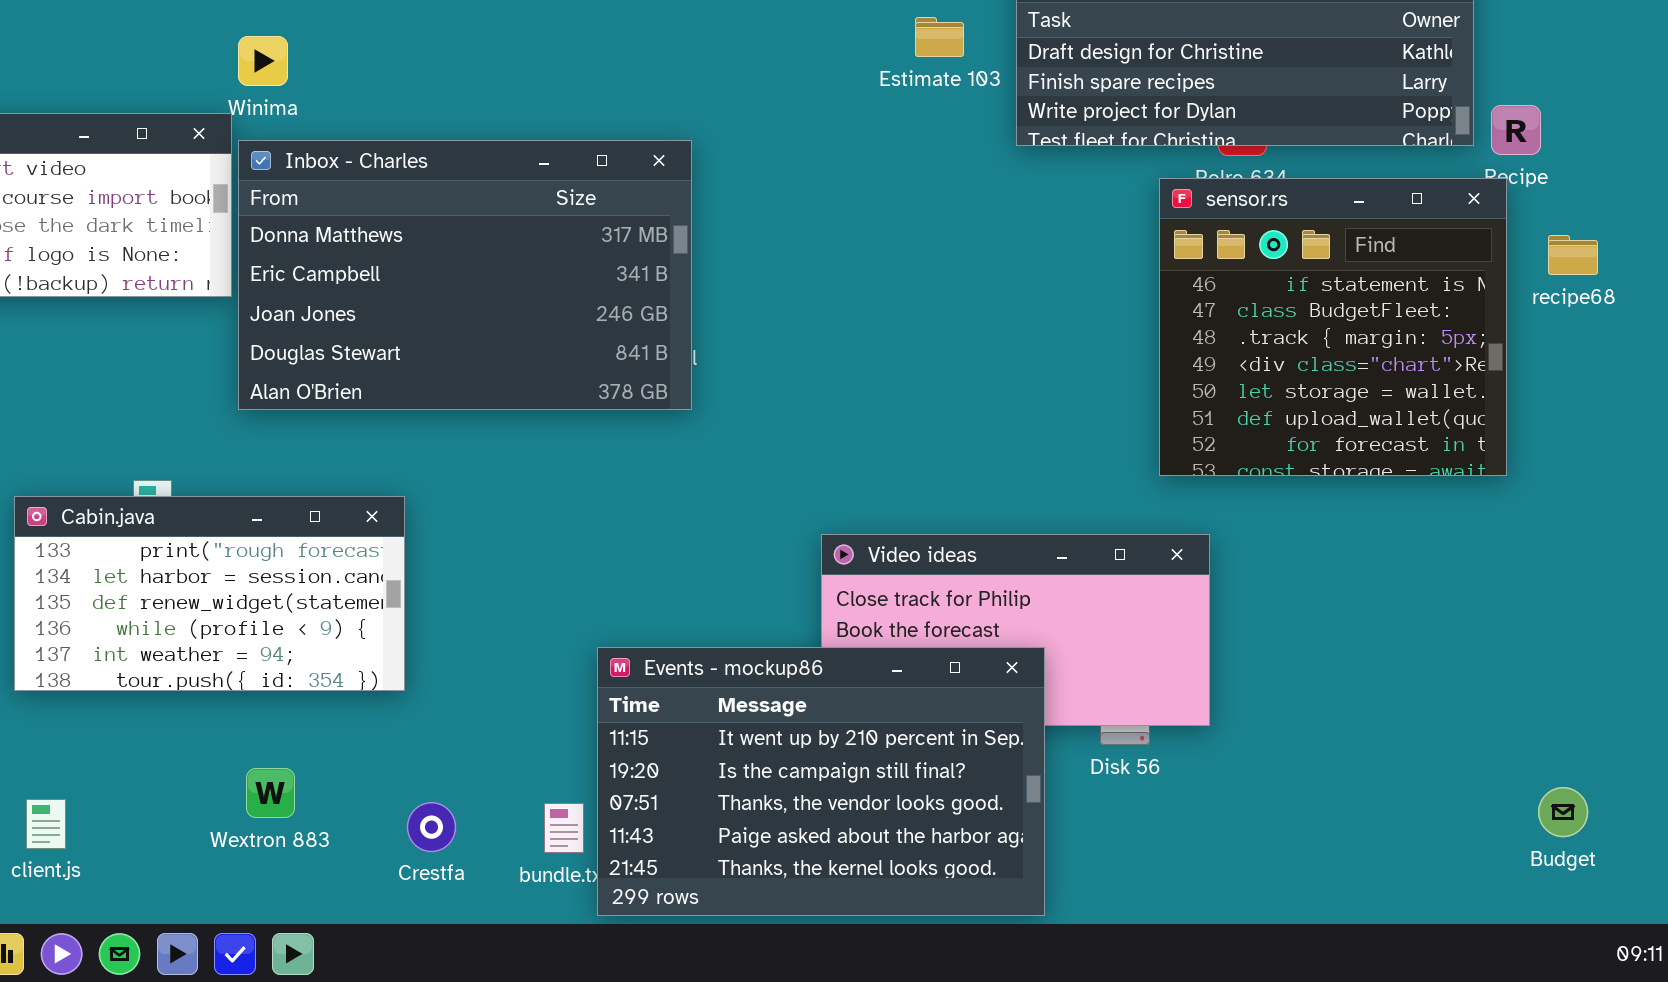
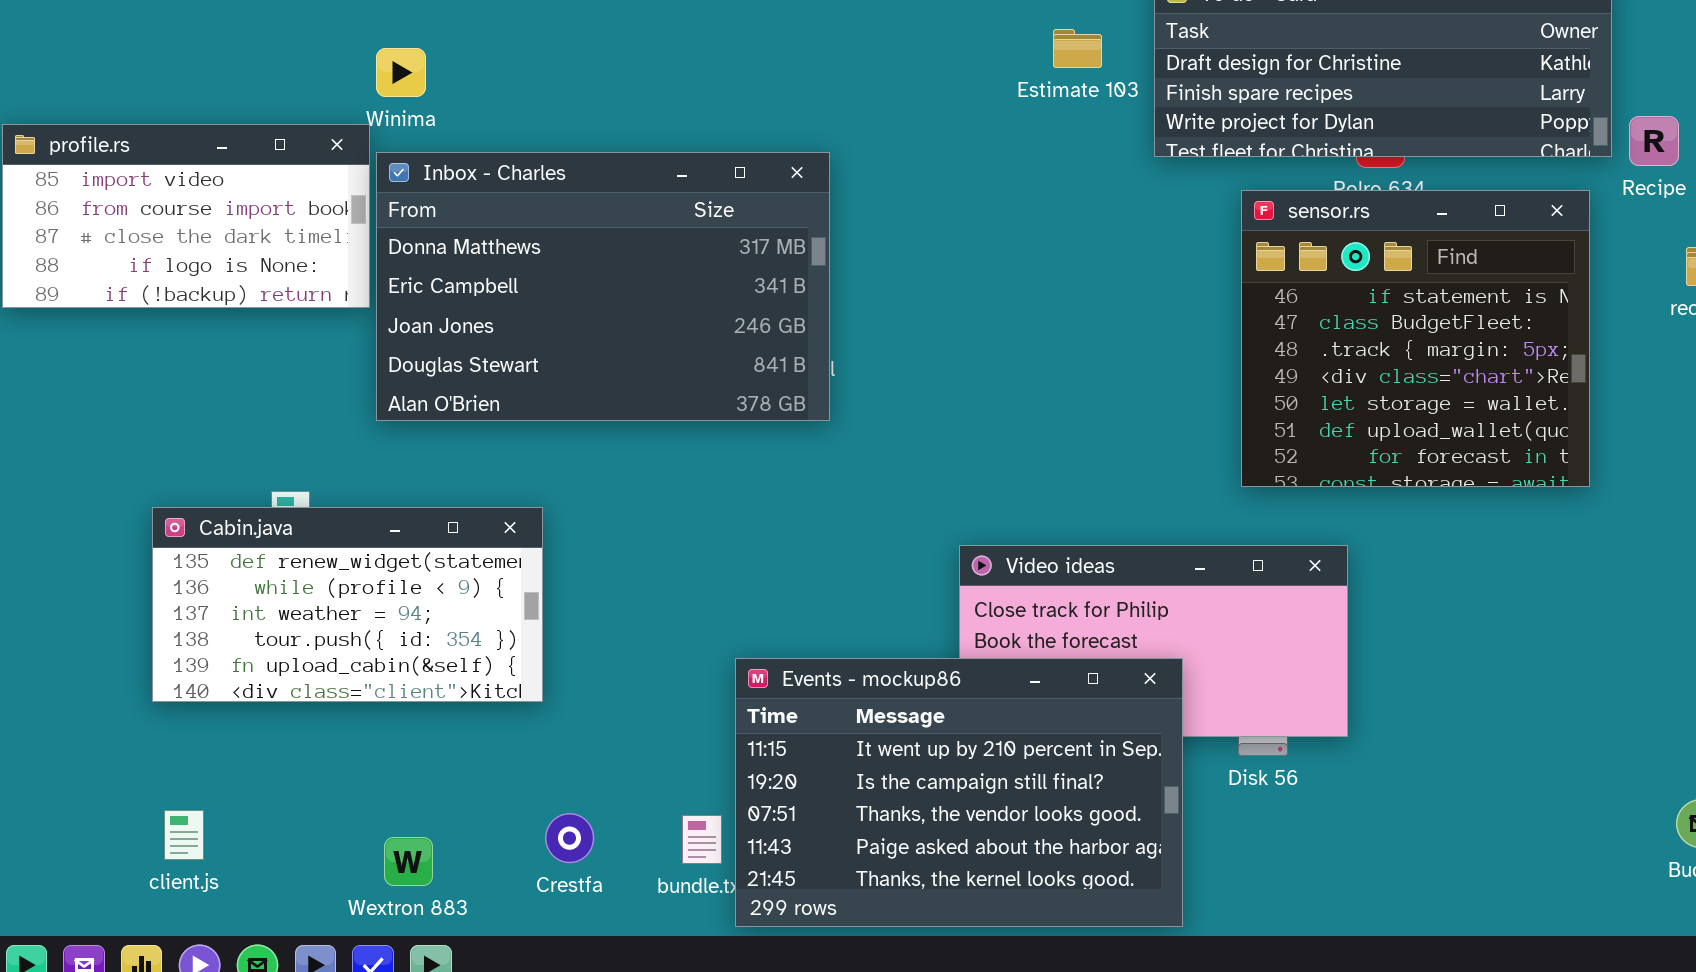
sensor.rs: [1159,178,1507,476] -> [1241,190,1590,487], moved
Cabin.java: [14,496,405,691] -> [152,507,543,702], scrolled down 2 rows
Wextron 883: [246,768,295,818] -> [384,837,433,886], moved

